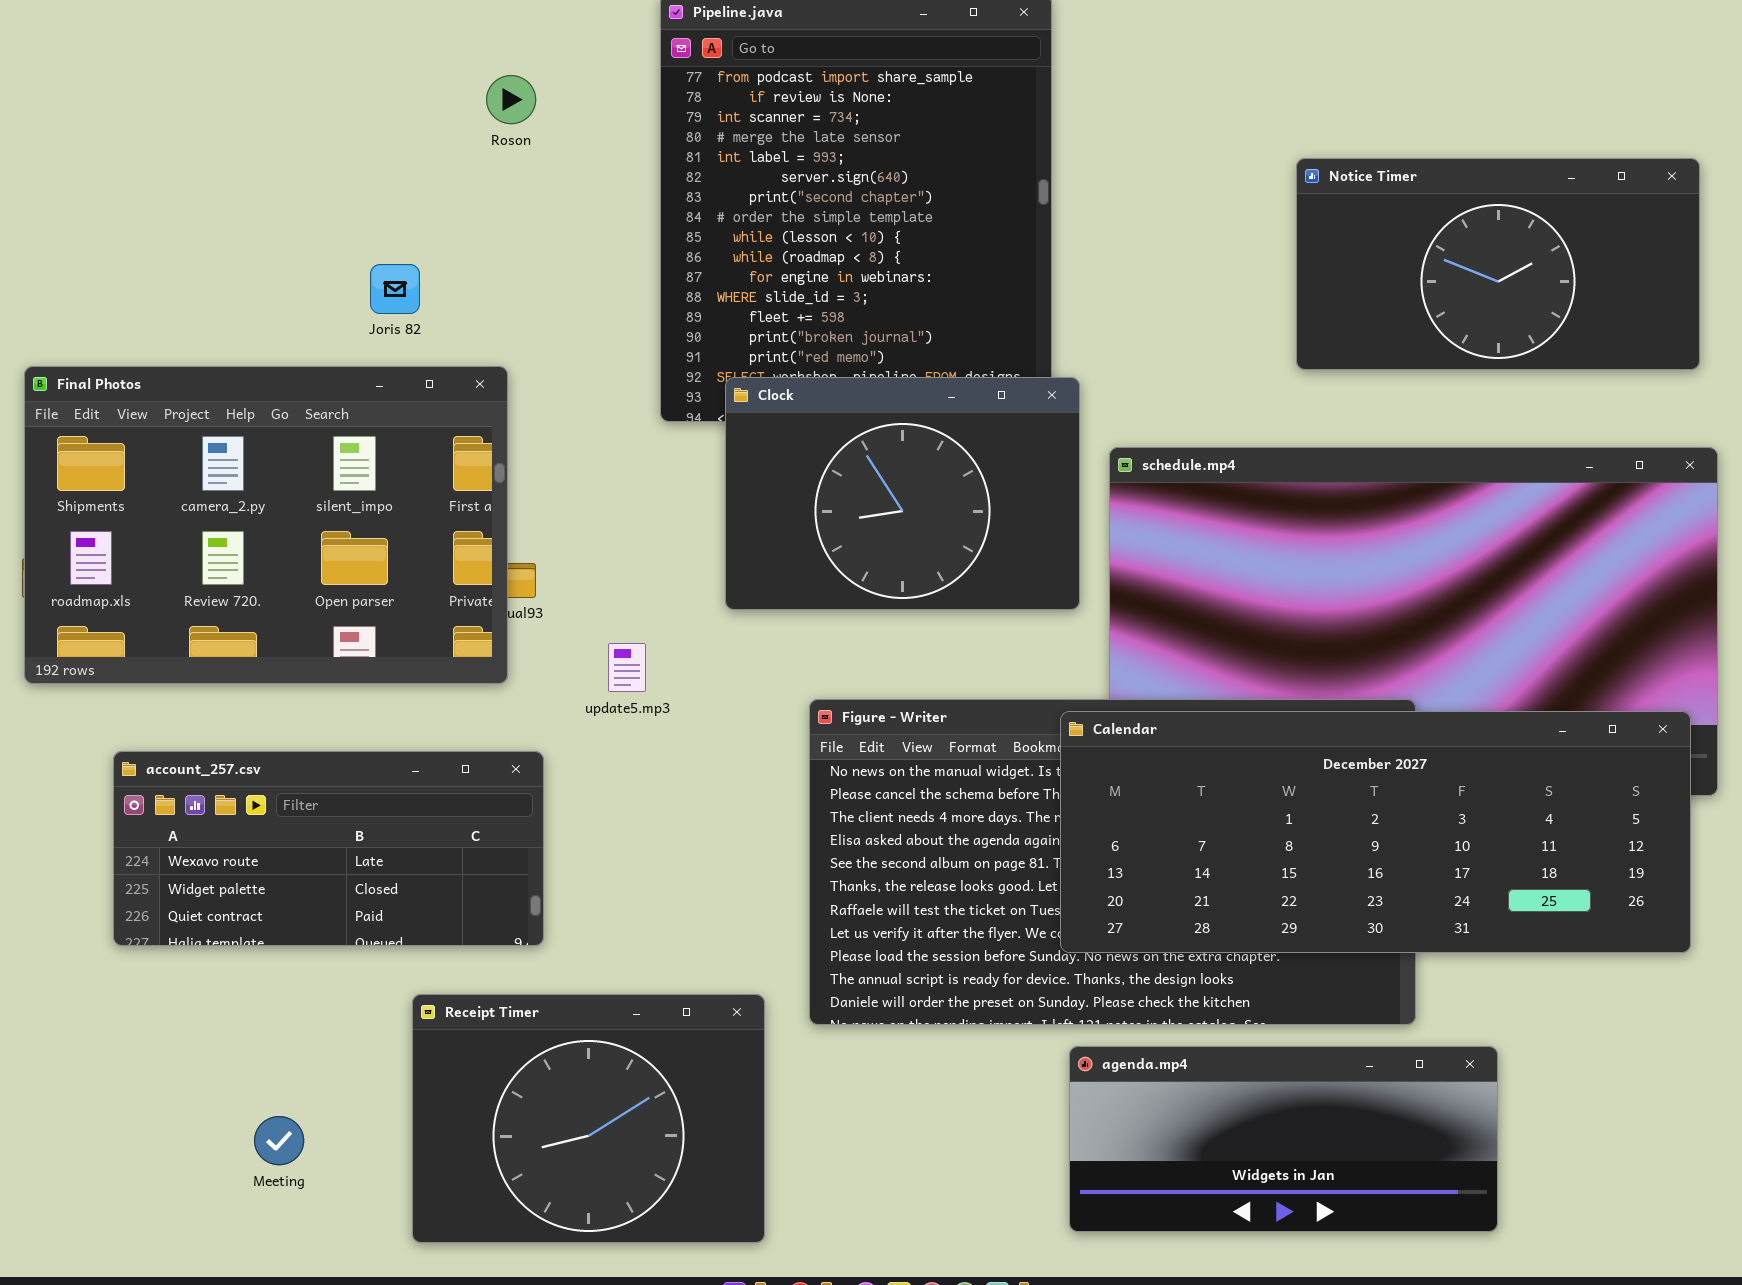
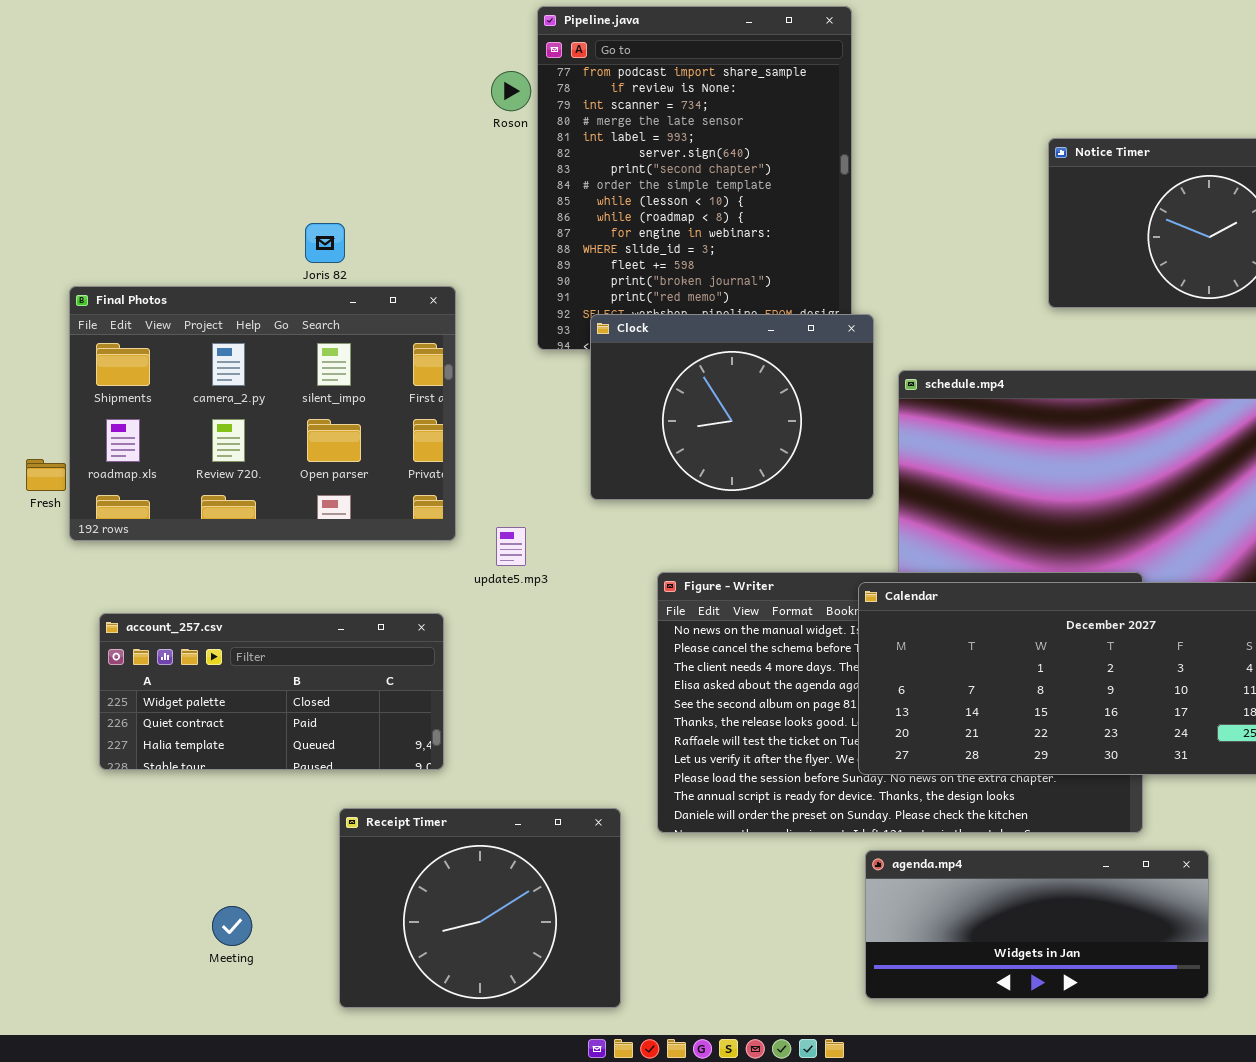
Roson: [486,75,536,124] -> [491,71,531,111], moved
Final Photos: [24,366,508,684] -> [69,286,456,541], moved
account_257.csv: [113,751,544,946] -> [99,613,444,770], scrolled down 1 row

